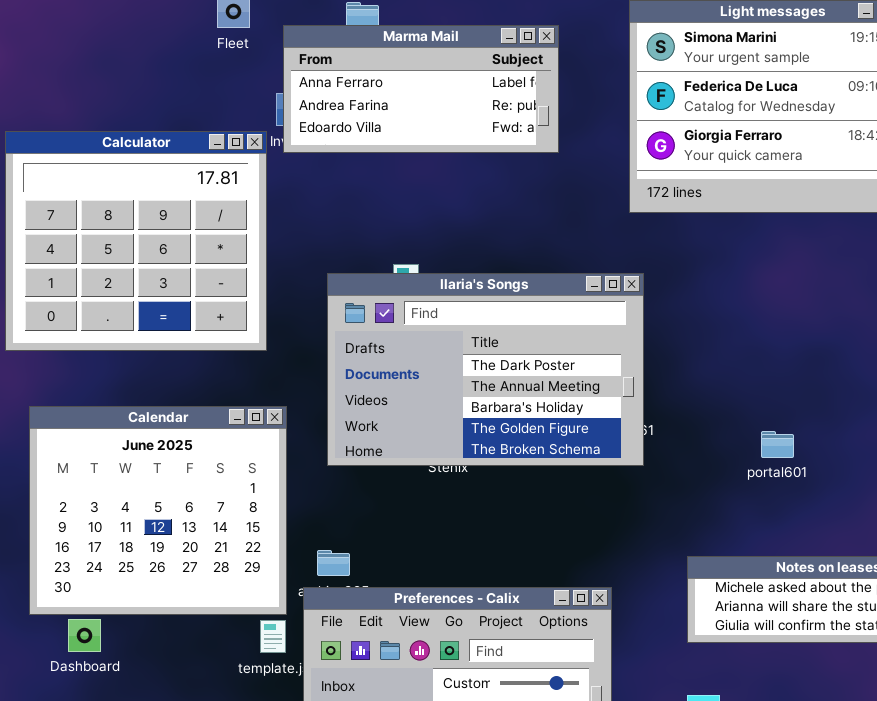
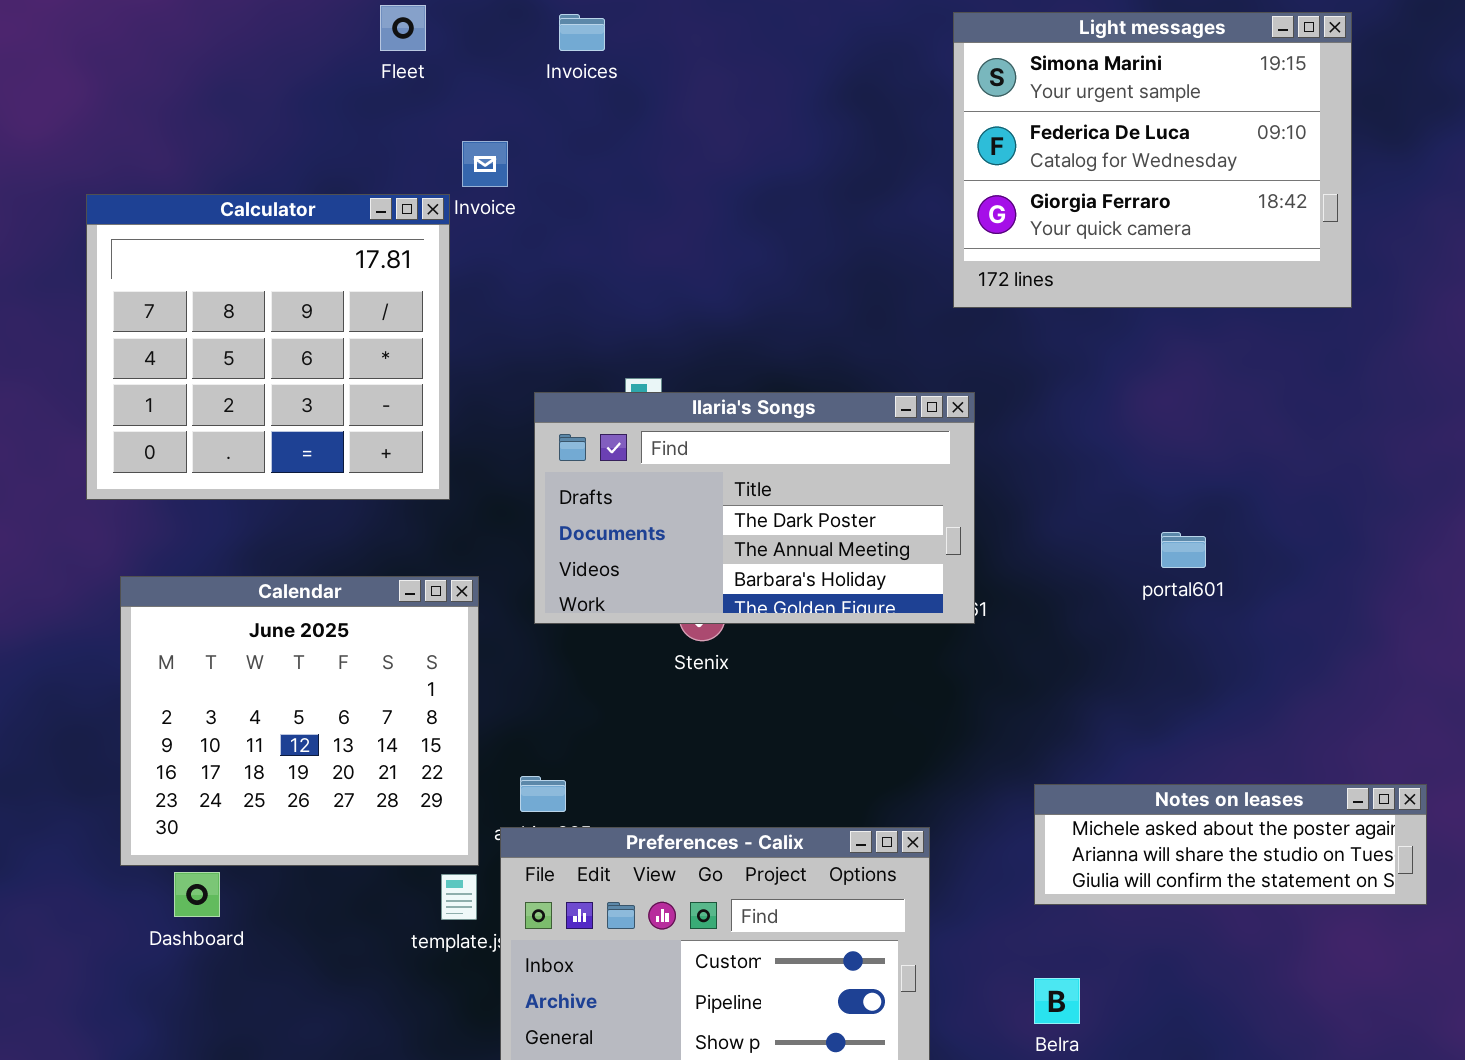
Marma Mail: [283,25,559,153] -> none, closed
Ilaria's Songs: [327,273,644,466] -> [534,392,975,624], resized
portal601: [761,431,794,458] -> [1161,532,1206,568], moved

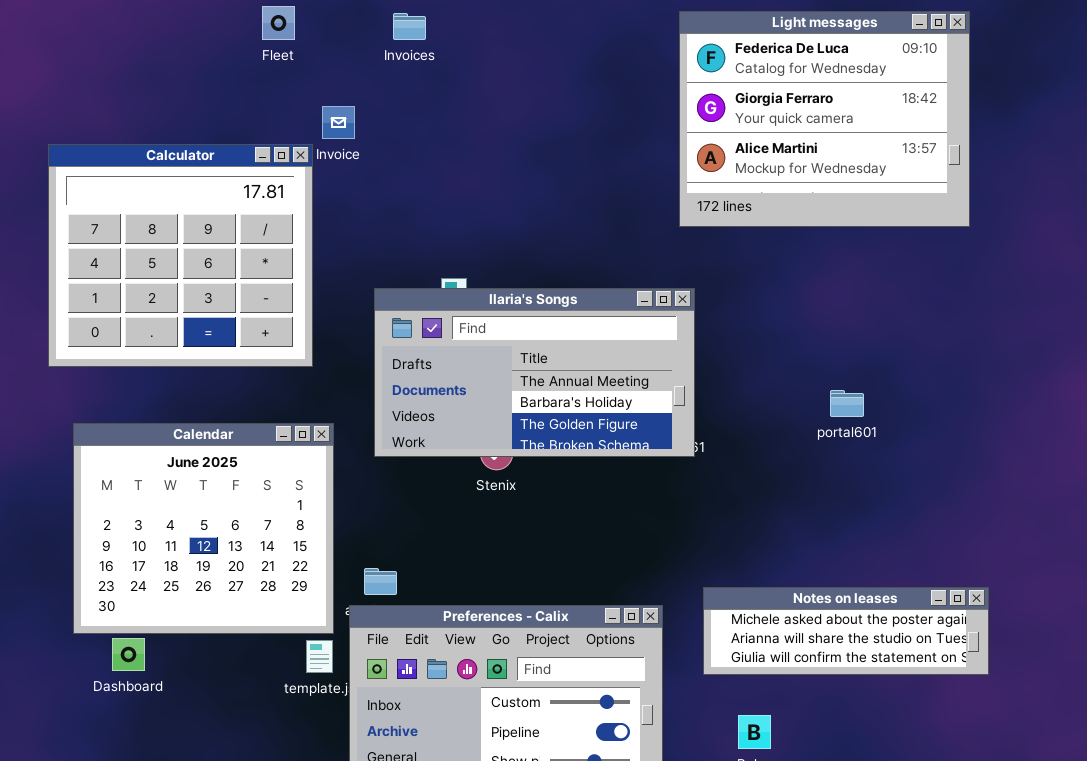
Light messages: [953,12,1352,308] -> [679,11,970,227], scrolled down 1 row
Ilaria's Songs: [534,392,975,624] -> [374,288,695,457], scrolled down 1 row
Notes on leases: [1034,784,1427,905] -> [703,587,989,675], moved

